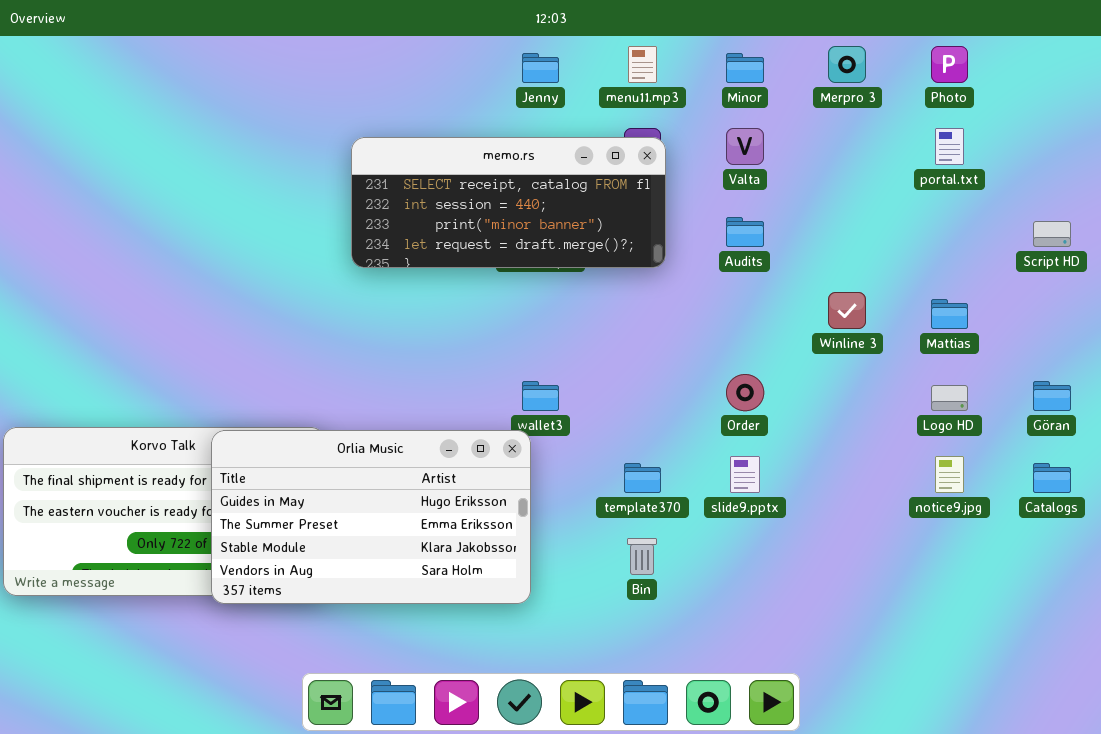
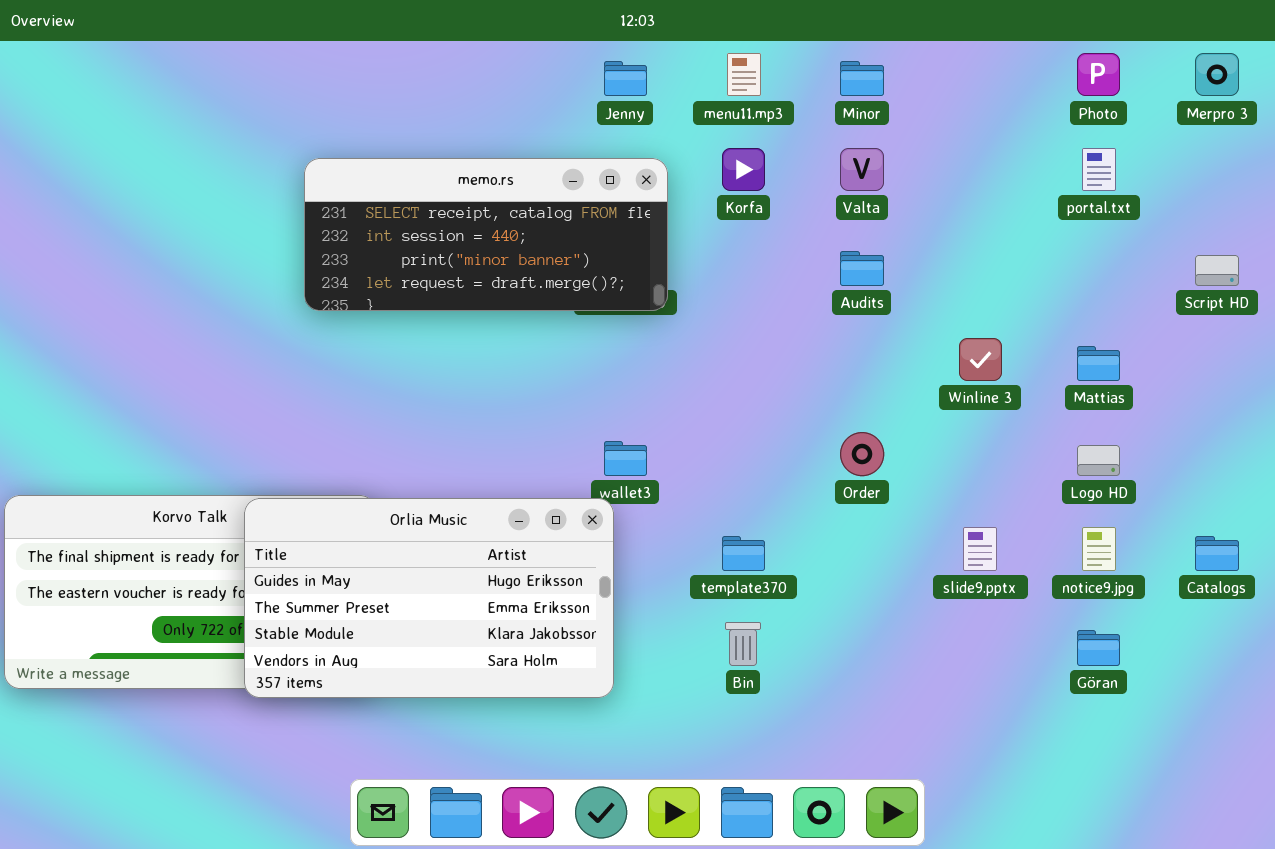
Merpro 3: [828,46,866,83] -> [1195,53,1239,96], moved
memo.rs: [351,137,666,268] -> [304,158,668,311], moved
Göran: [1033,381,1071,411] -> [1077,630,1120,666], moved
slide9.pptx: [730,456,760,493] -> [963,527,997,571], moved

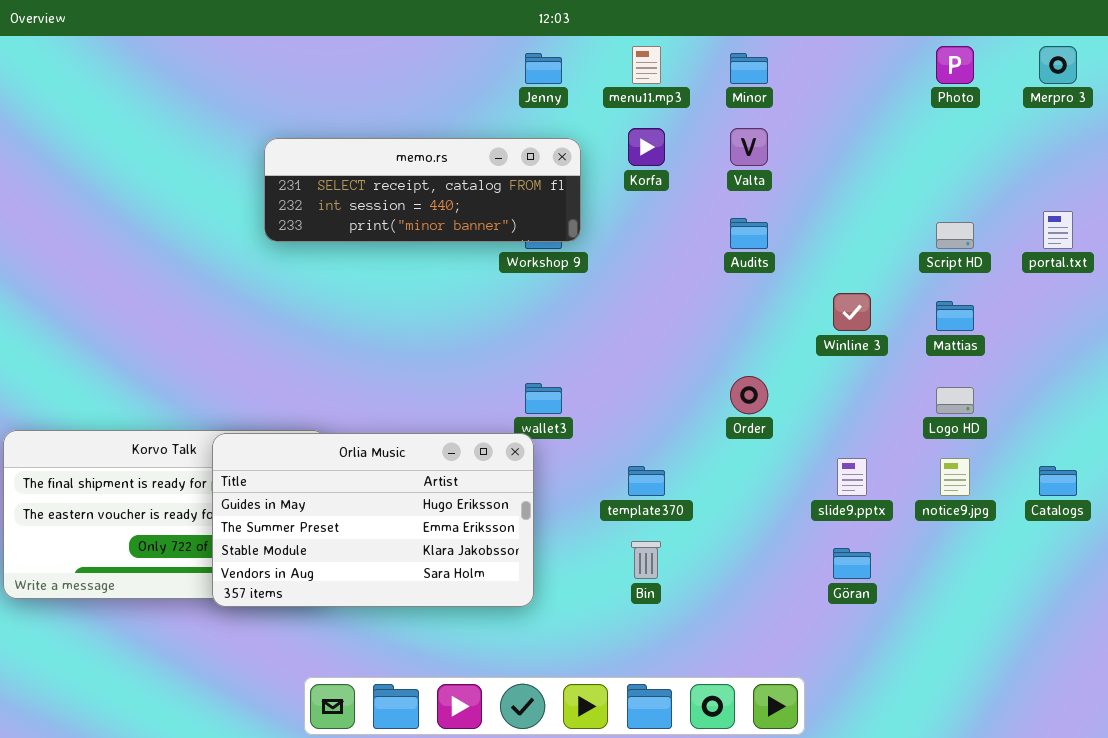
portal.txt: [1082,148,1116,191] -> [1043,211,1073,249], moved
memo.rs: [304,158,668,311] -> [264,138,581,242], resized
Script HD: [1195,255,1239,286] -> [936,222,974,249], moved
Göran: [1077,630,1120,666] -> [833,548,871,579], moved

